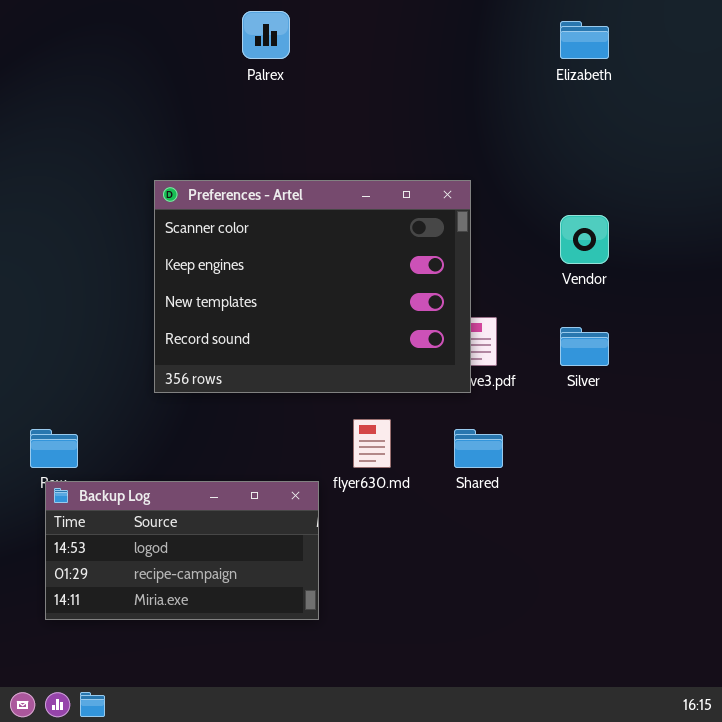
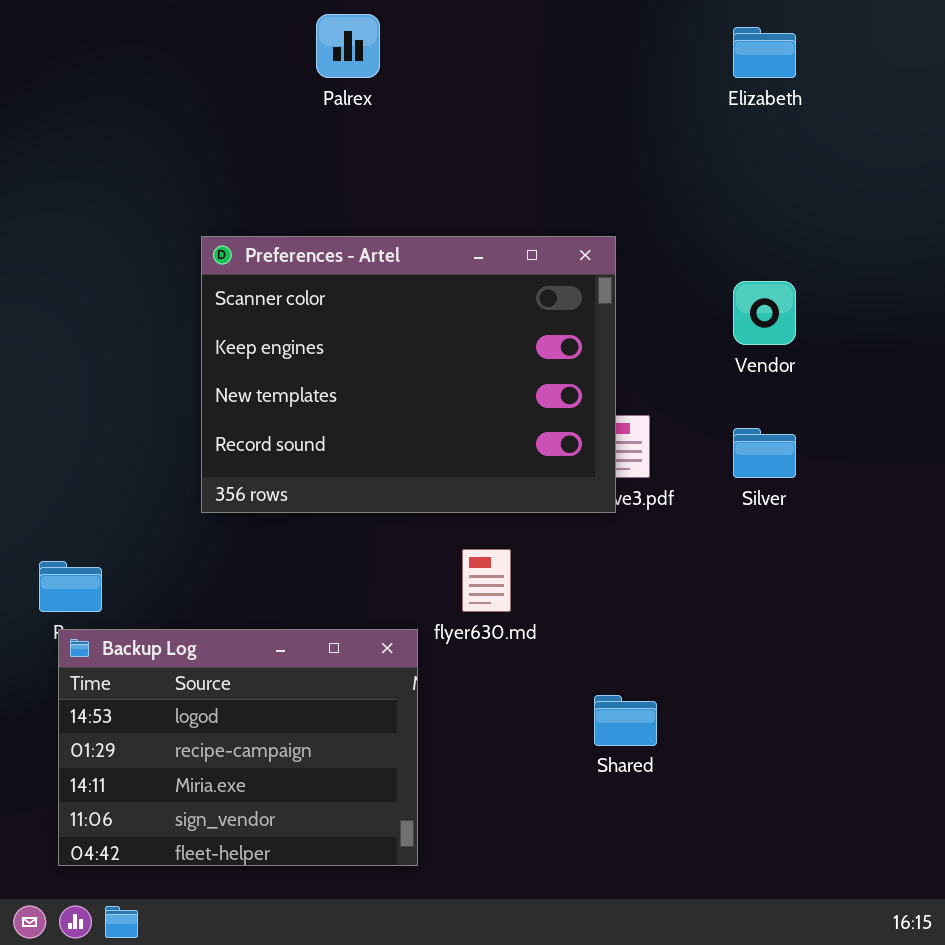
Shared: [454,429,503,468] -> [594,695,657,746], moved
Backup Log: [45,481,319,620] -> [58,629,418,866], resized

